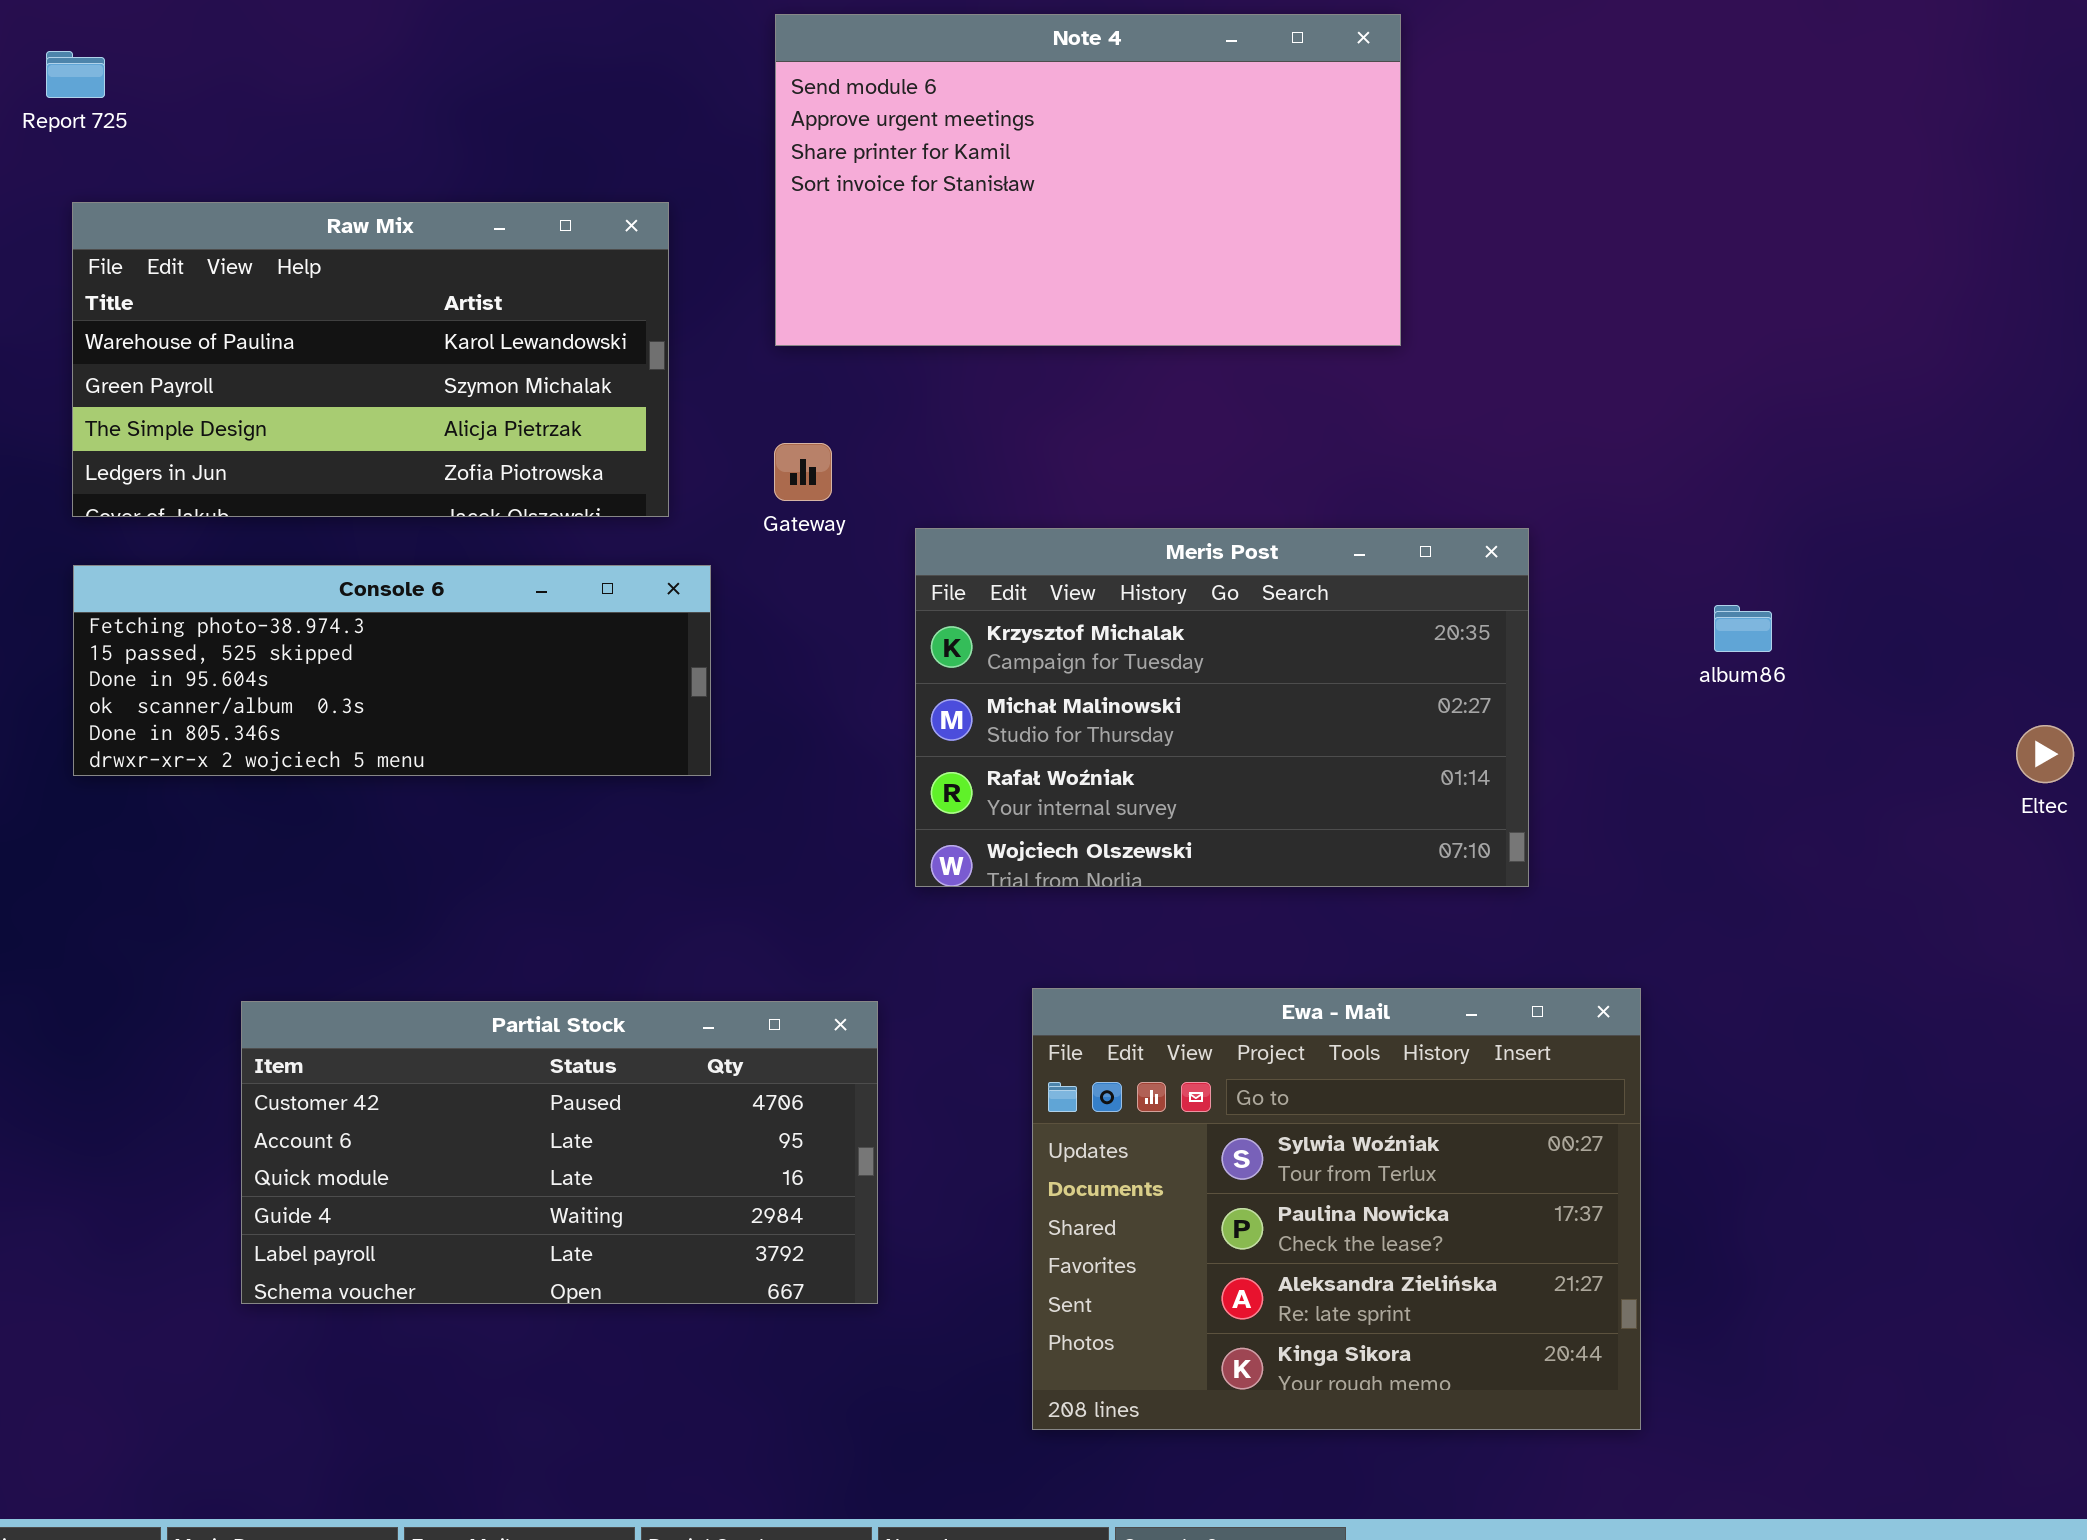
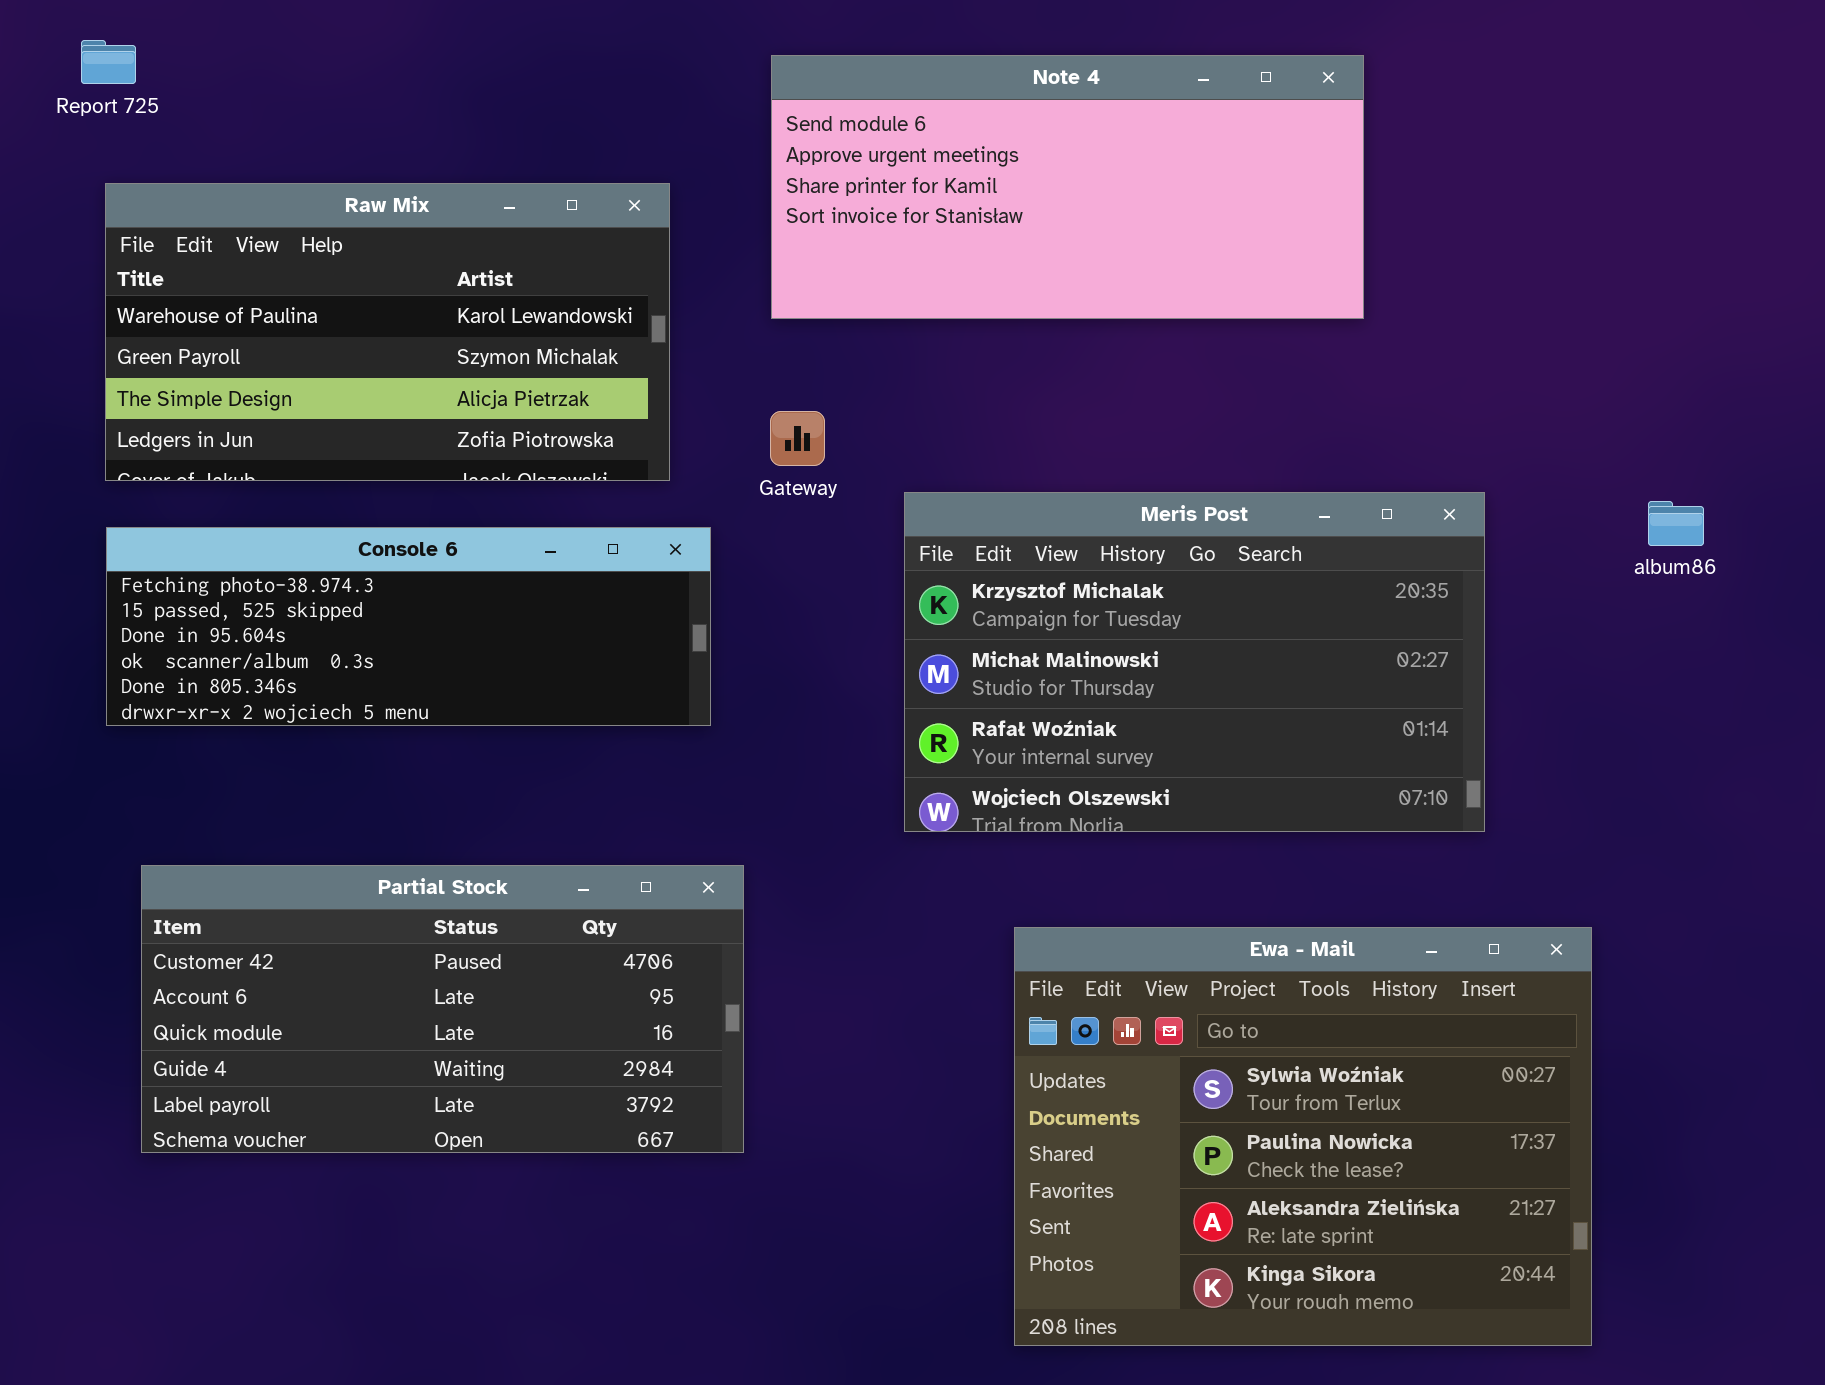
Note 4: [775,14,1401,346] -> [771,55,1364,319], resized
album86: [1714,605,1772,652] -> [1648,501,1704,546], moved
Partial Stock: [241,1001,878,1304] -> [141,865,744,1153], moved

